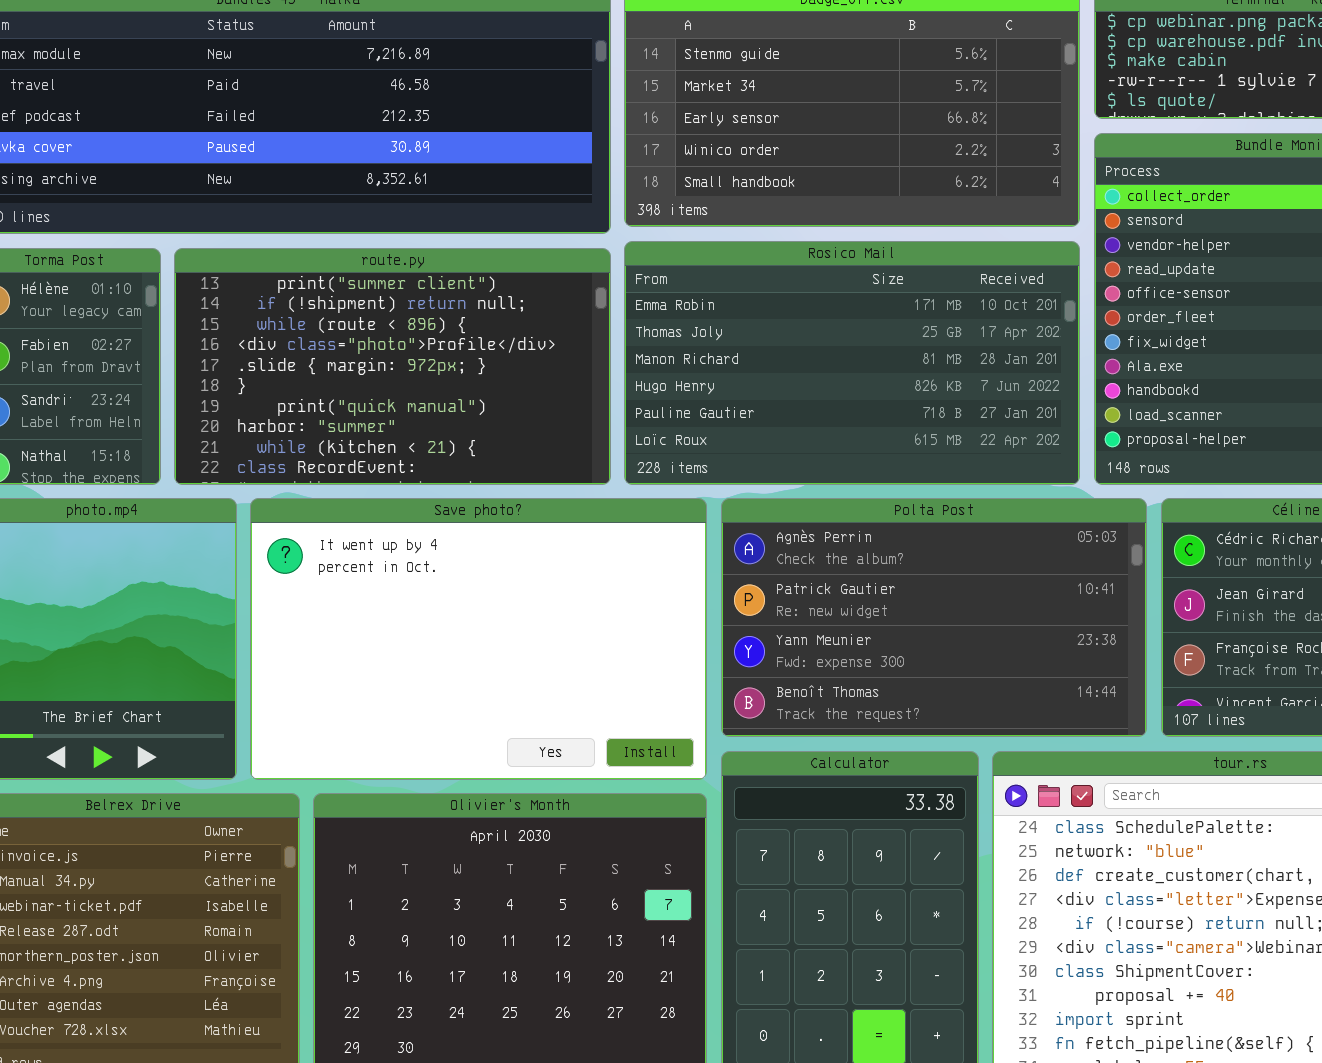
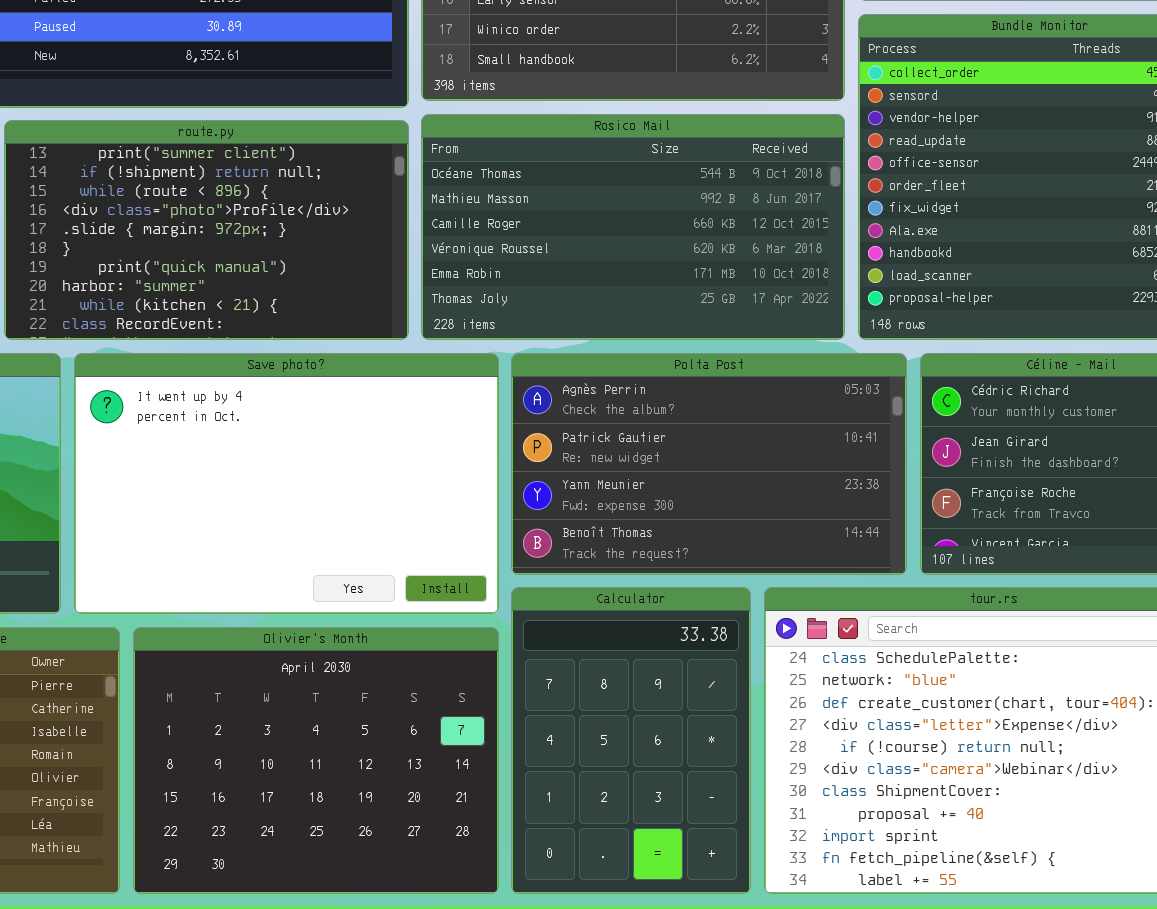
Rosico Mail: [624,241,1080,485] -> [421,114,845,340], scrolled up 4 rows

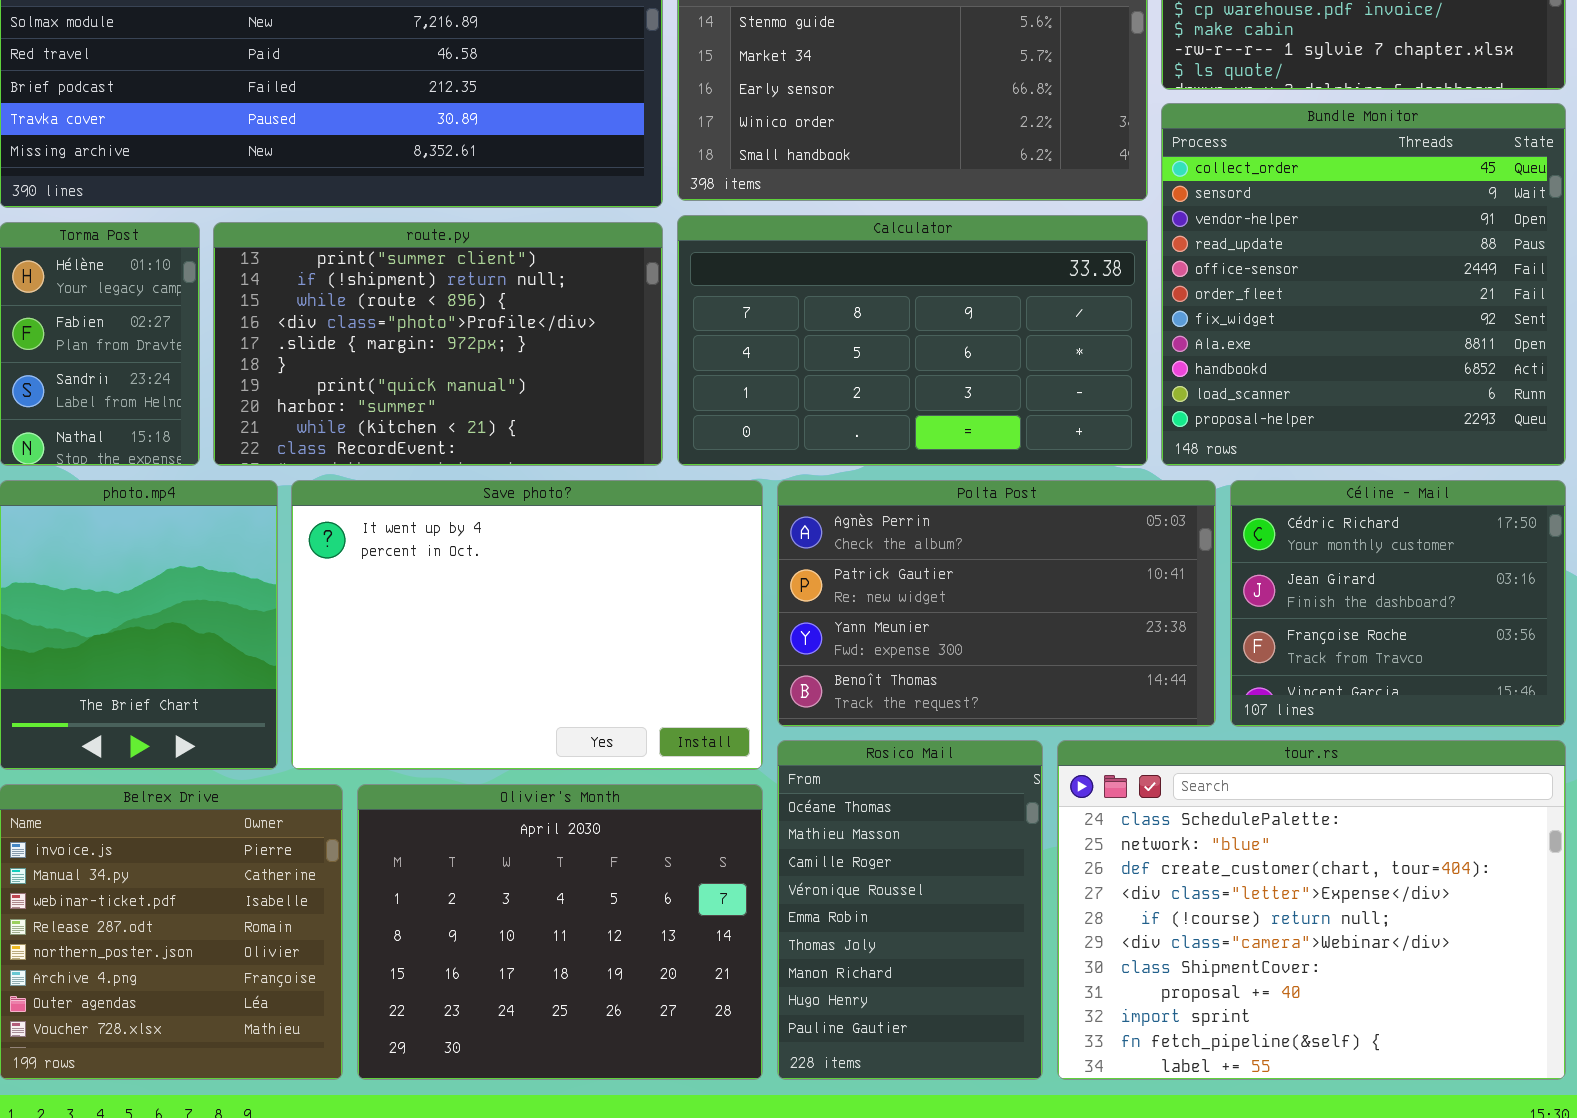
Rosico Mail: [421,114,845,340] -> [777,740,1043,1080], moved, resized
Calculator: [511,587,751,894] -> [677,215,1148,466], moved, resized

